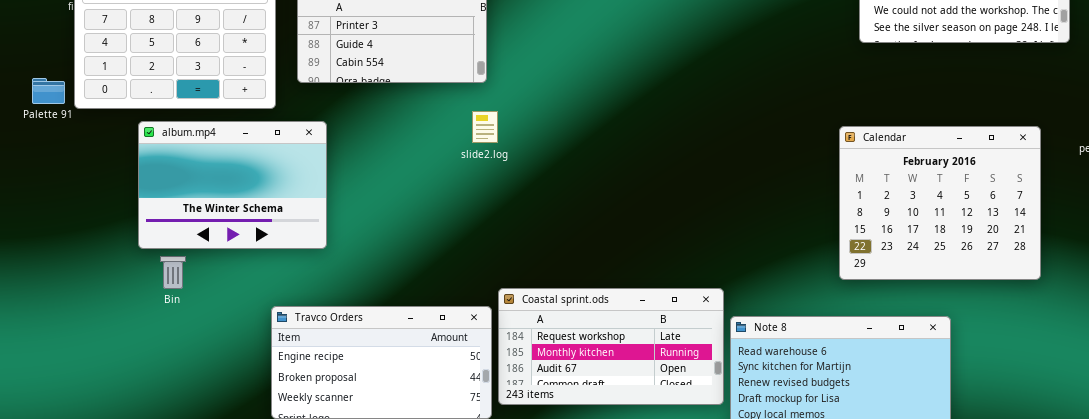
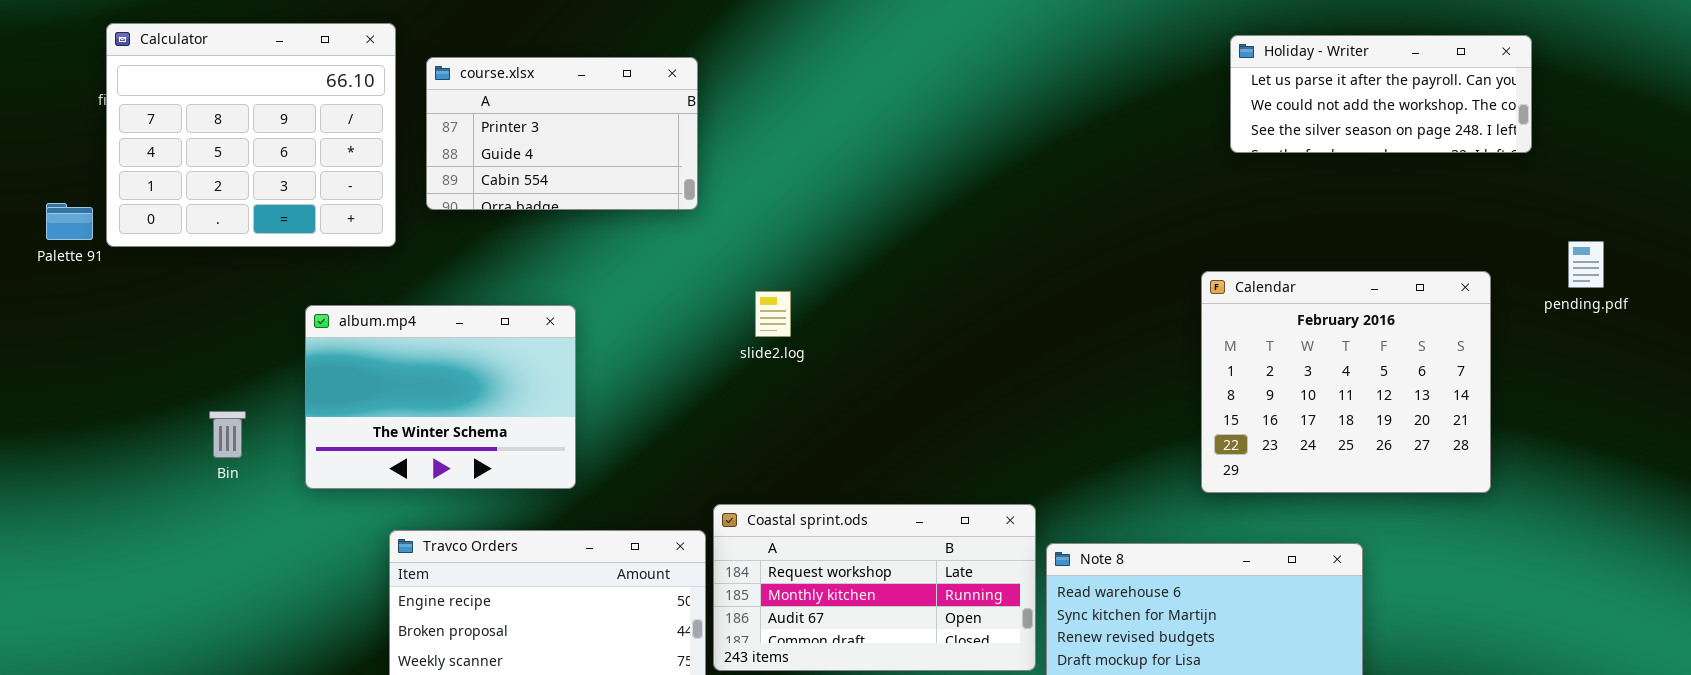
slide2.log: [472,111,498,143] -> [755,291,791,337], moved
album.mp4: [138,121,327,249] -> [305,305,576,489], moved
Bin: [160,256,186,289] -> [209,411,246,458], moved

